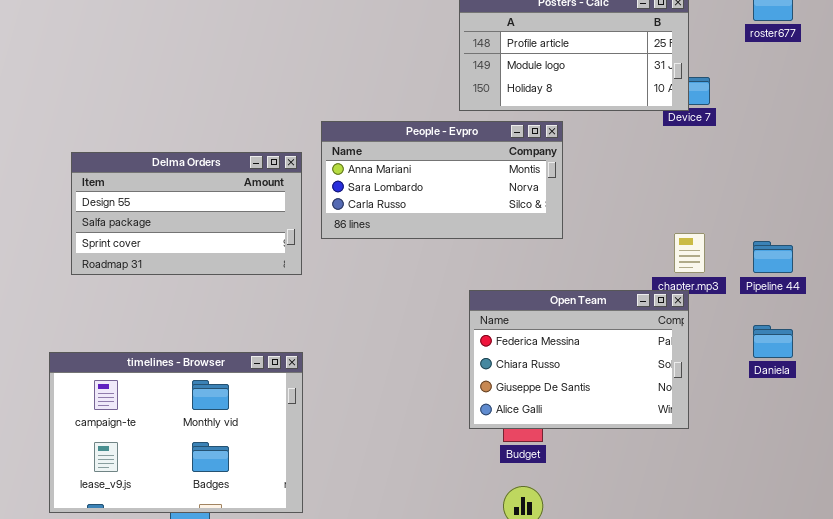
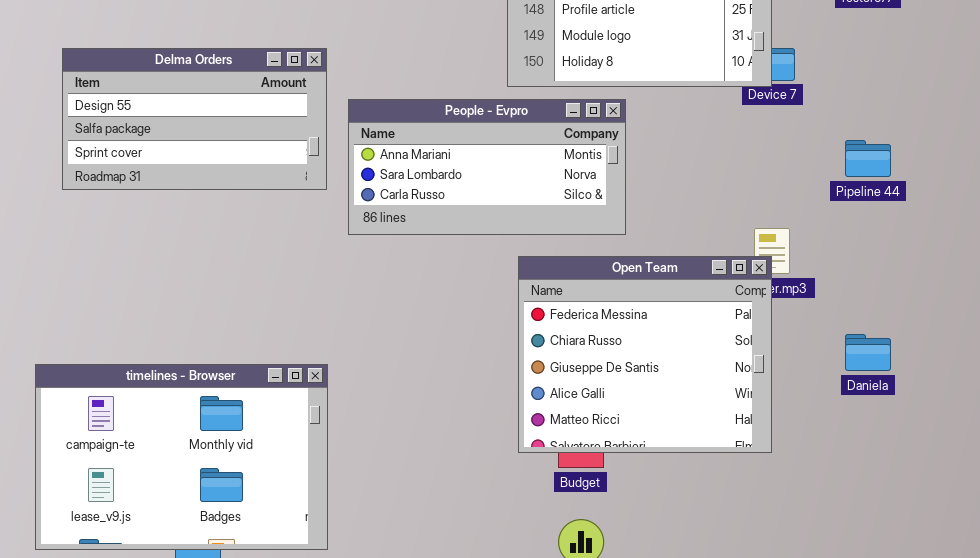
Delma Orders: [71,152,302,275] -> [62,48,327,190], moved
Pipeline 44: [753,241,793,273] -> [845,140,891,177], moved
Open Team: [469,290,689,429] -> [518,256,772,453], resized

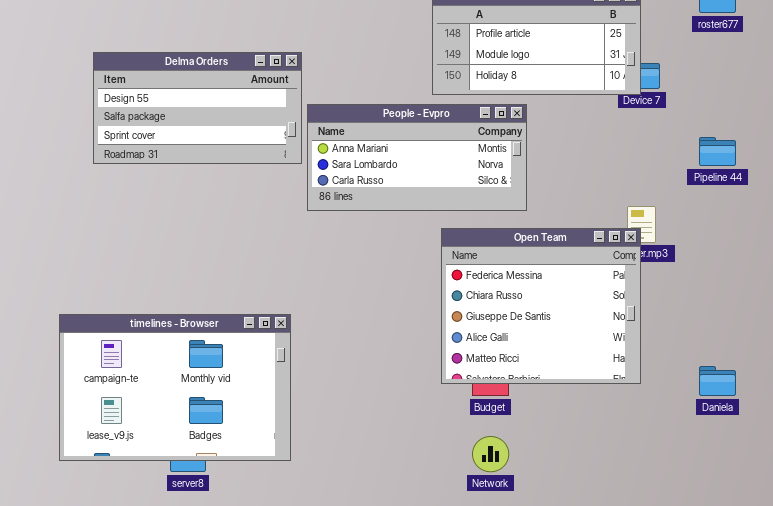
Delma Orders: [62,48,327,190] -> [93,52,302,164], moved
Daniela: [845,334,891,371] -> [699,366,736,396], moved

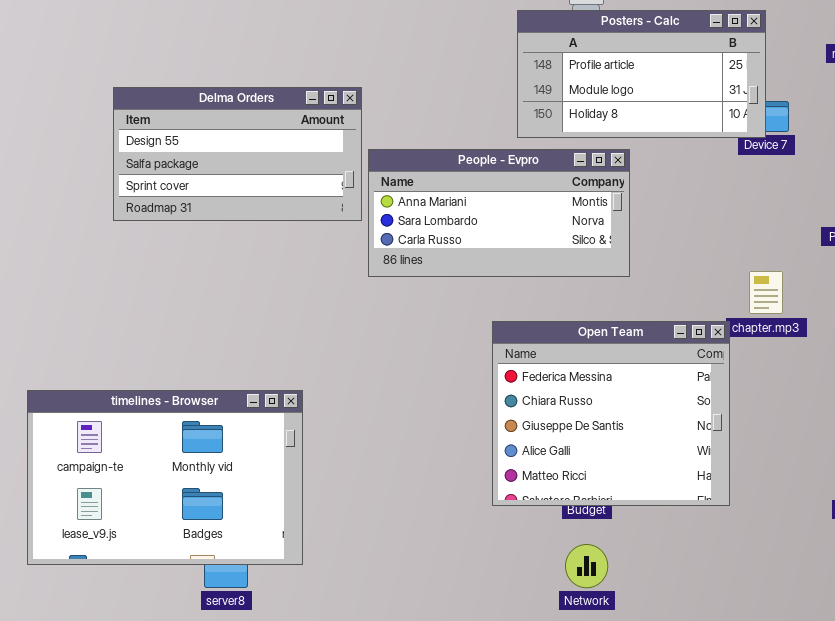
Open Team: [441,228,641,384] -> [492,321,730,506], moved
timelines - Browser: [59,314,291,461] -> [27,390,303,565], moved

